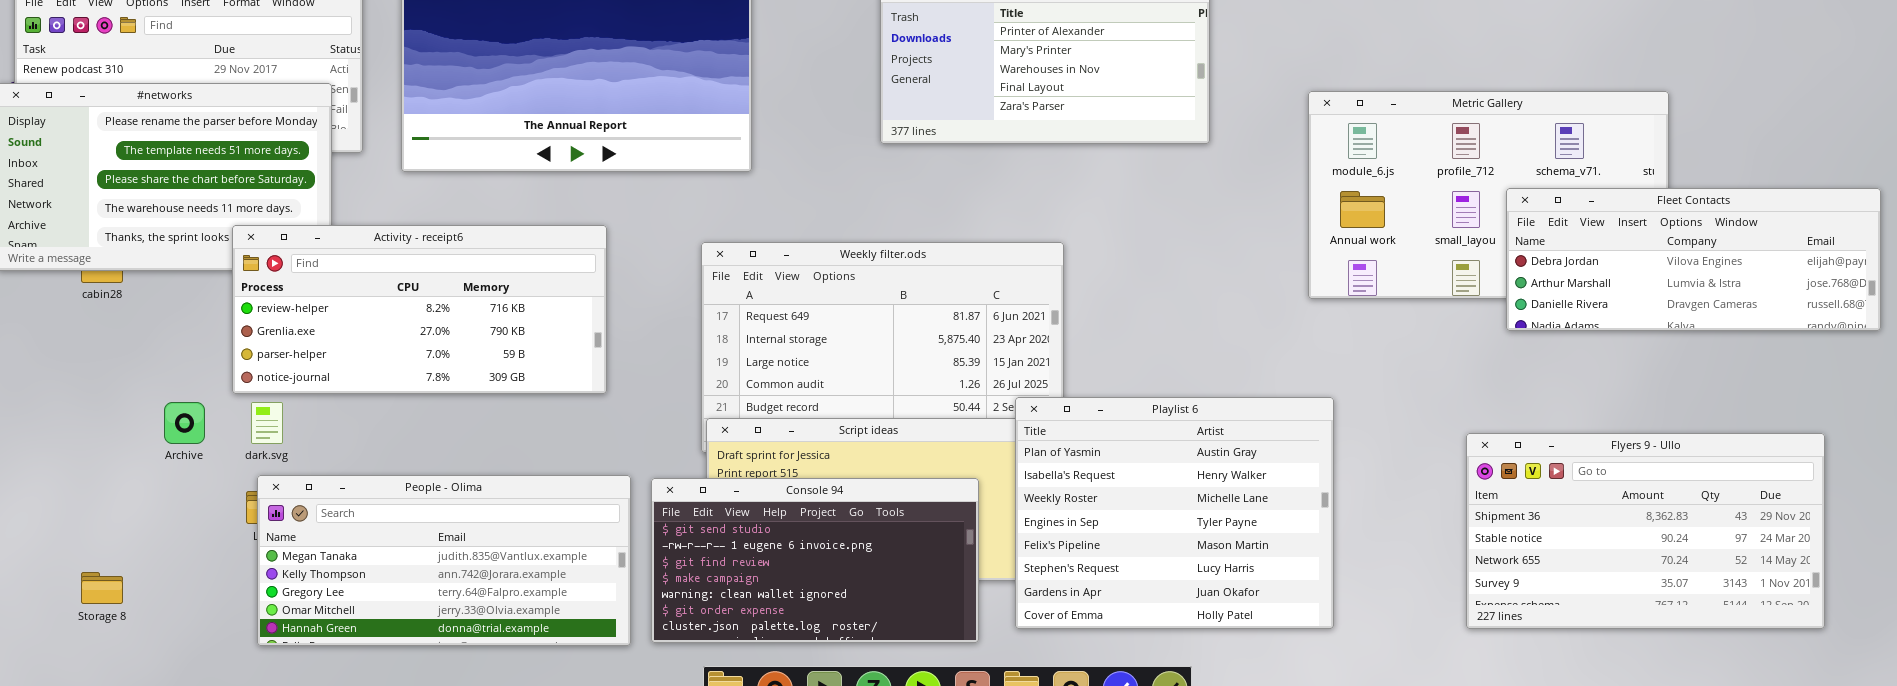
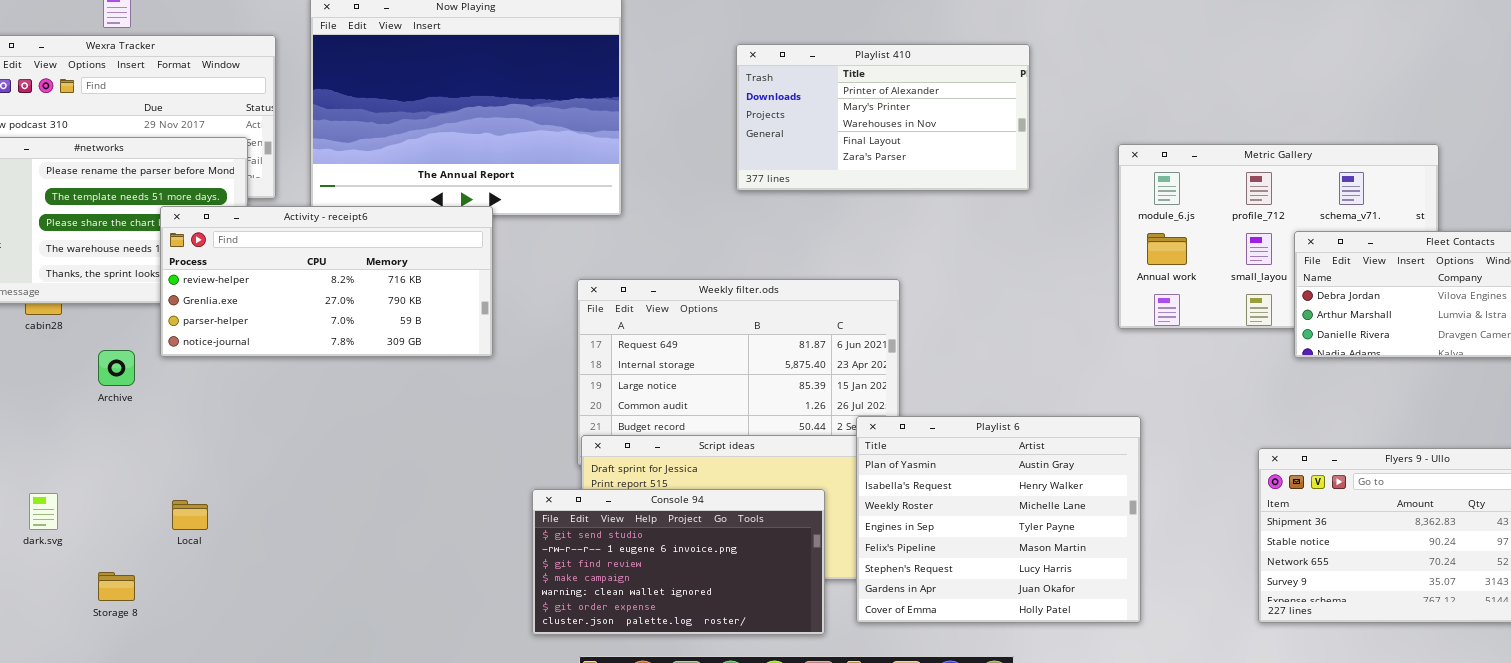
Activity - receipt6: [232,225,607,394] -> [160,206,493,357], moved
Archive: [164,402,205,444] -> [98,350,135,386], moved
dark.svg: [251,402,283,444] -> [29,493,58,530], moved
People - Olima: [257,475,631,646] -> none, closed
Storage 8: [81,572,123,604] -> [98,572,135,601], moved

